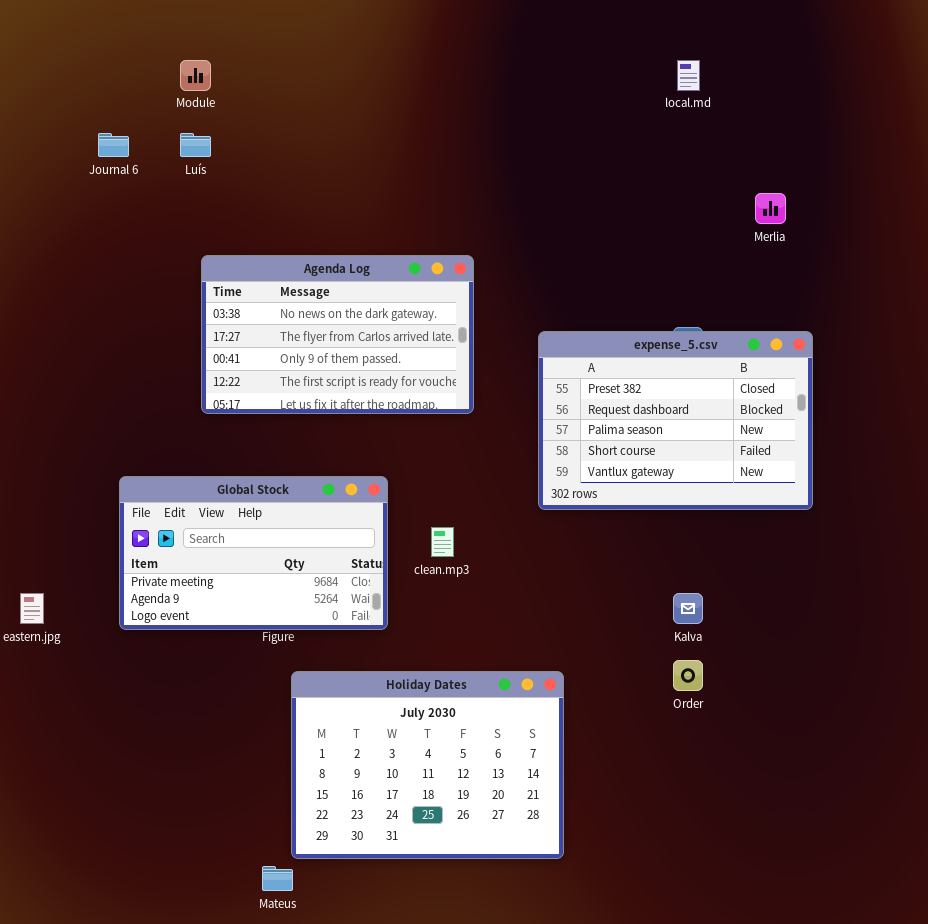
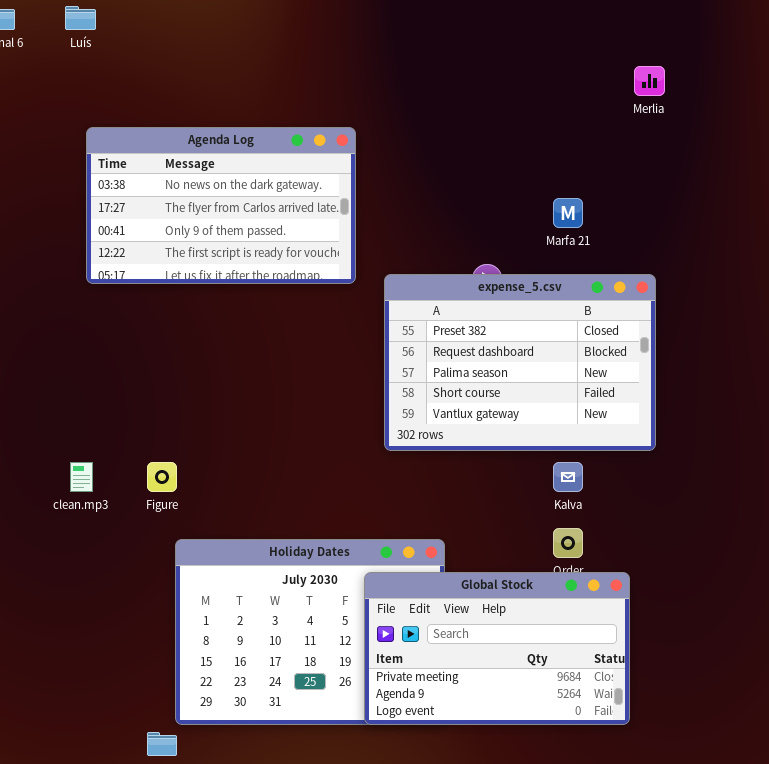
expense_5.csv: [538,331,813,510] -> [384,274,656,451], moved
Global Stock: [119,476,388,630] -> [364,572,630,725], moved
clean.mp3: [431,527,454,557] -> [70,462,93,492], moved

